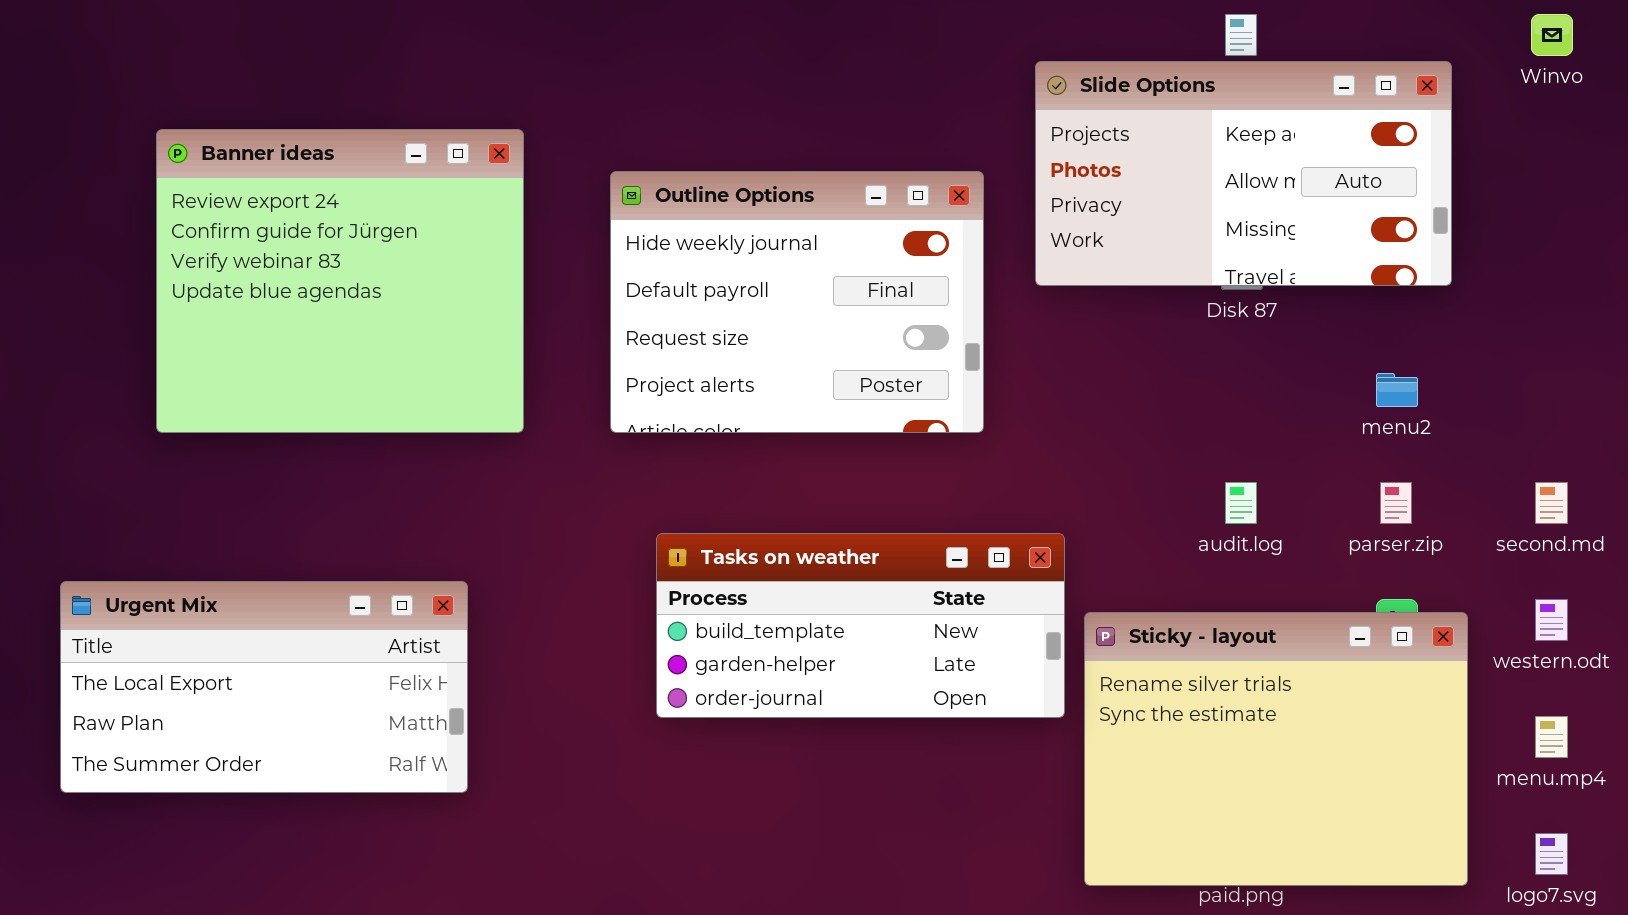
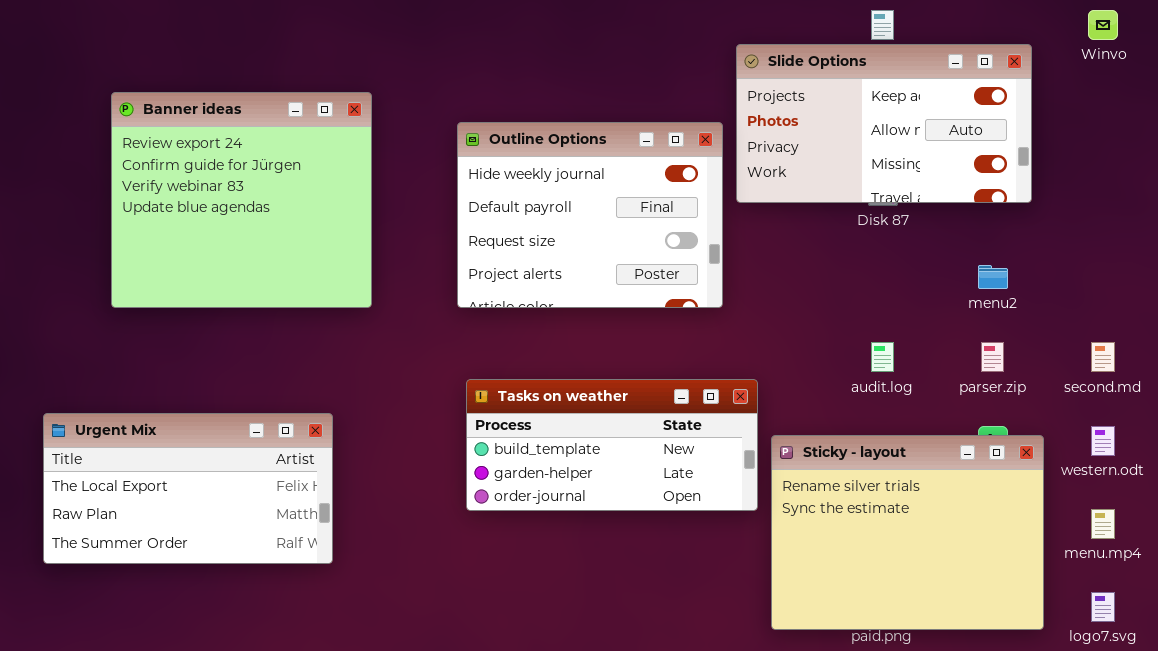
Outline Options: [610,171,984,433] -> [457,122,723,308], moved

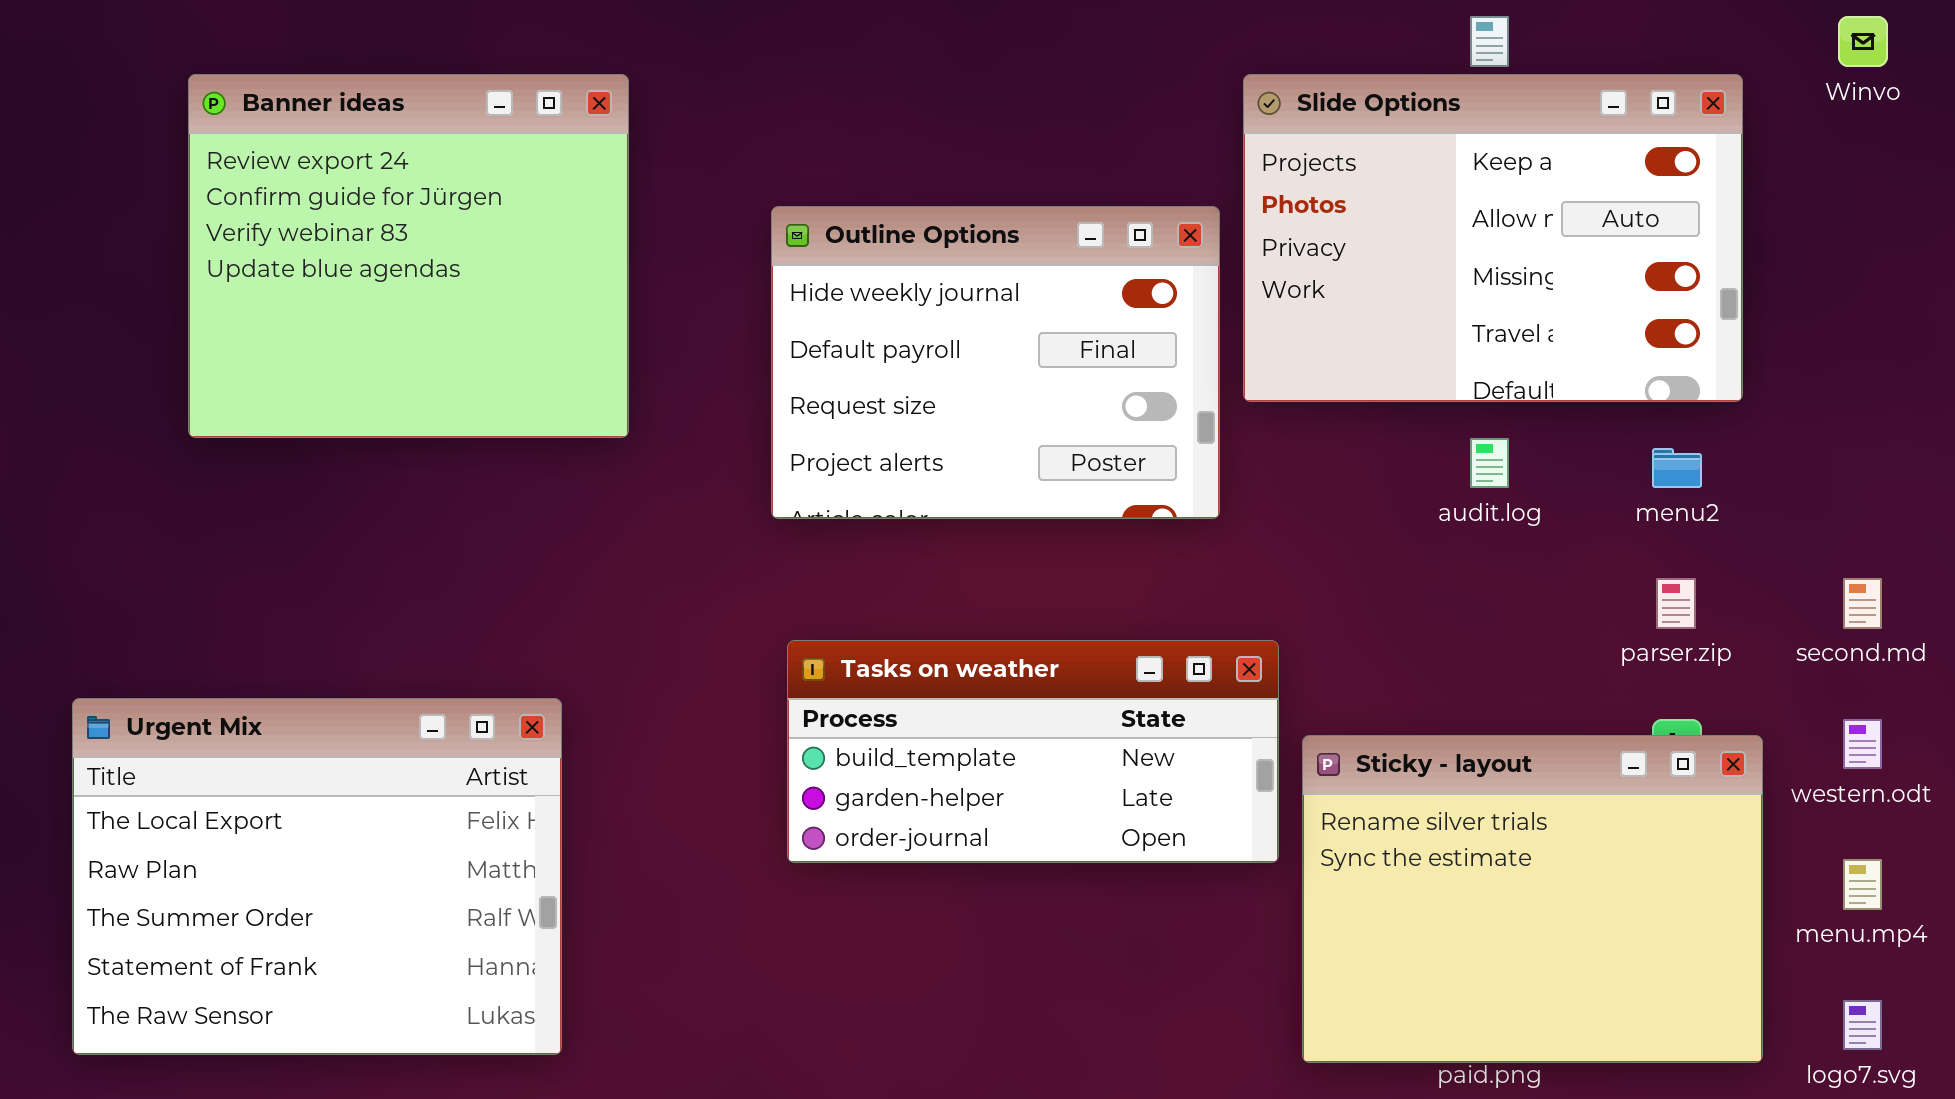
Slide Options: [736,44,1032,203] -> [1243,74,1743,402], resized
Banner ideas: [111,92,372,308] -> [188,74,629,438], moved
audit.log: [871,342,894,372] -> [1470,438,1509,488], moved
Urgent Mix: [43,413,333,564] -> [72,698,562,1055], resized

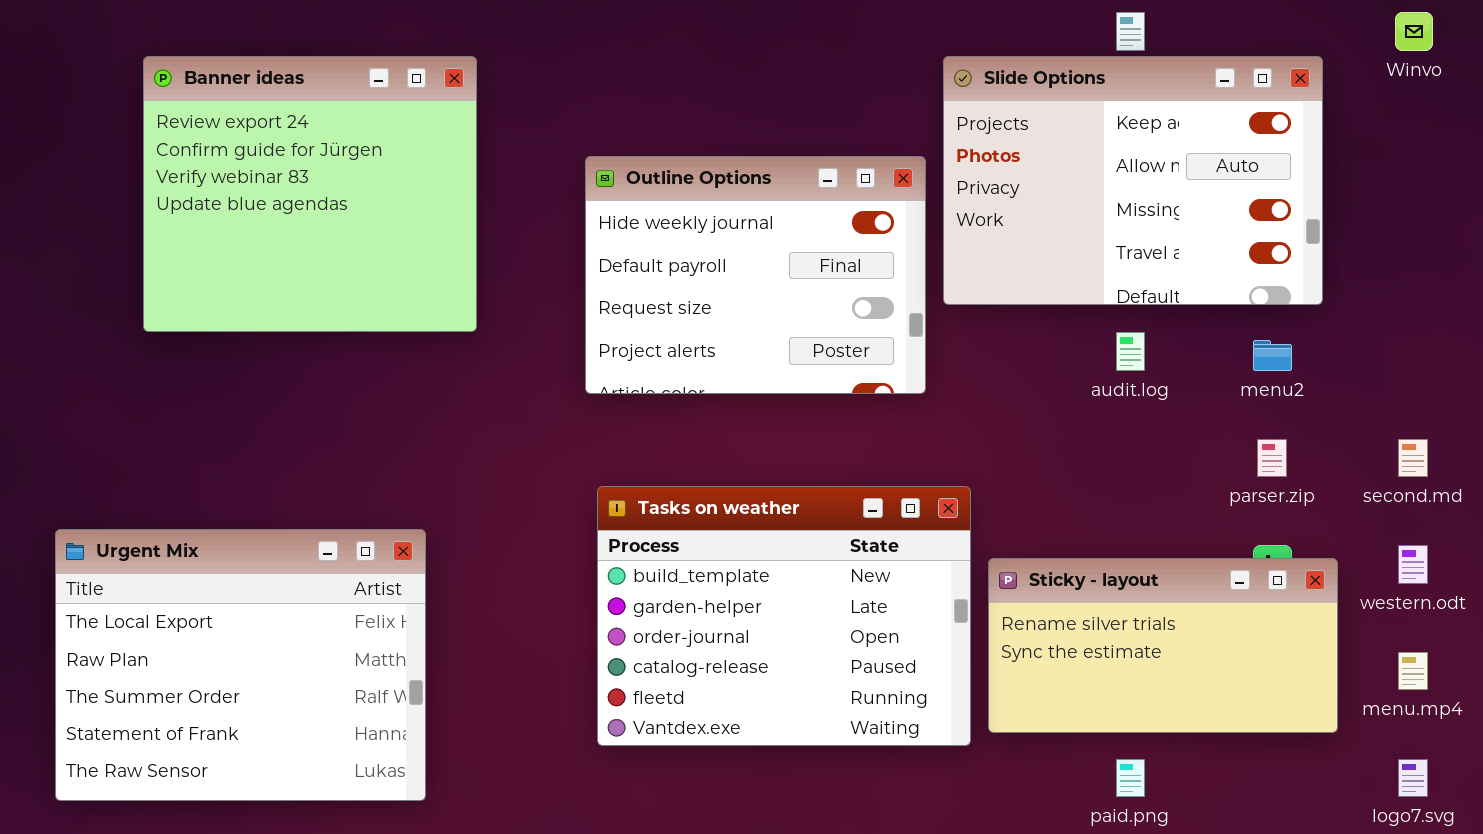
Tasks on weather: [787,640,1279,863] -> [597,486,971,746], resized
Sticky - layout: [1302,735,1763,1063] -> [988,558,1338,733], resized

